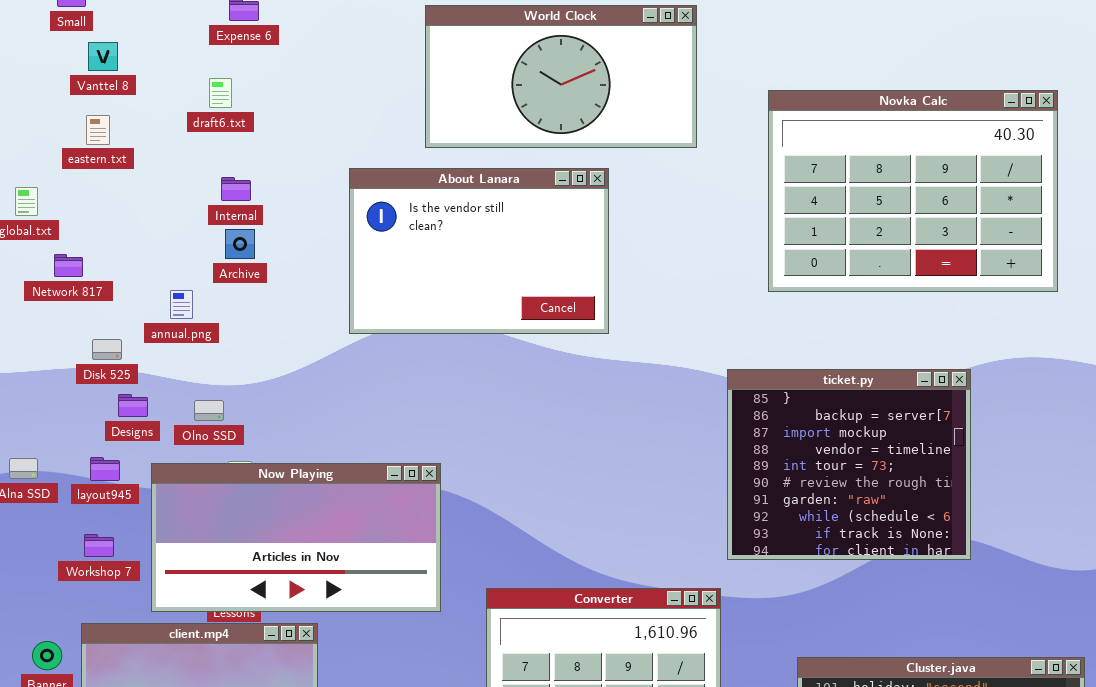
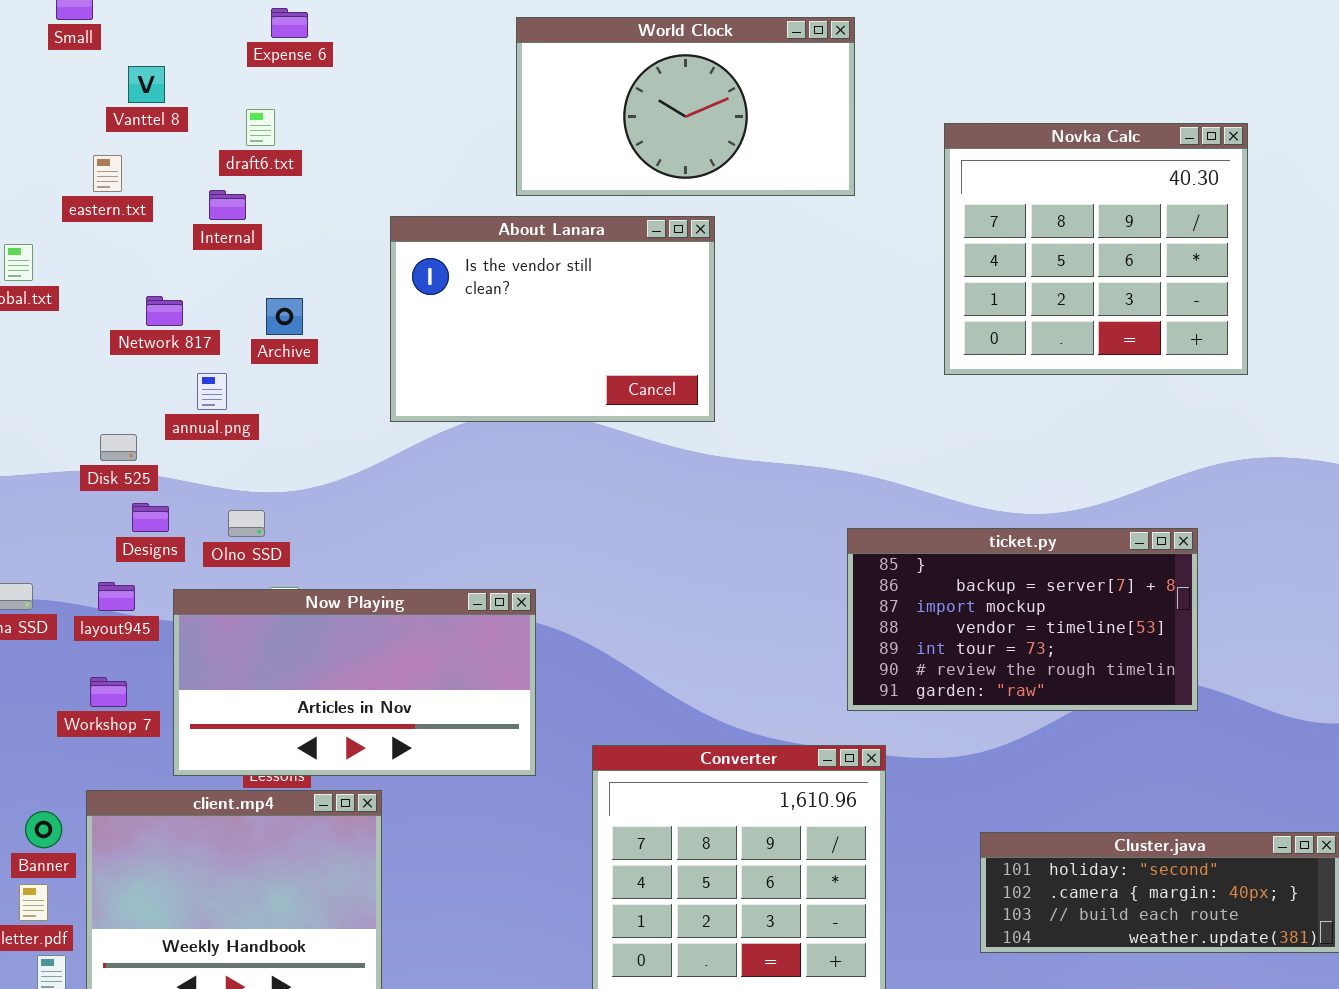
Vanttel 8: [88,42,118,71] -> [128,66,165,103], moved
Novka Calc: [768,90,1058,292] -> [944,123,1248,375], resized
About Lanara: [349,168,609,334] -> [390,216,715,422], moved
Internal: [221,177,251,201] -> [209,190,246,220], moved
Network 817: [54,254,83,277] -> [146,296,183,326], moved
ticket.py: [727,369,971,560] -> [847,528,1198,711], resized

